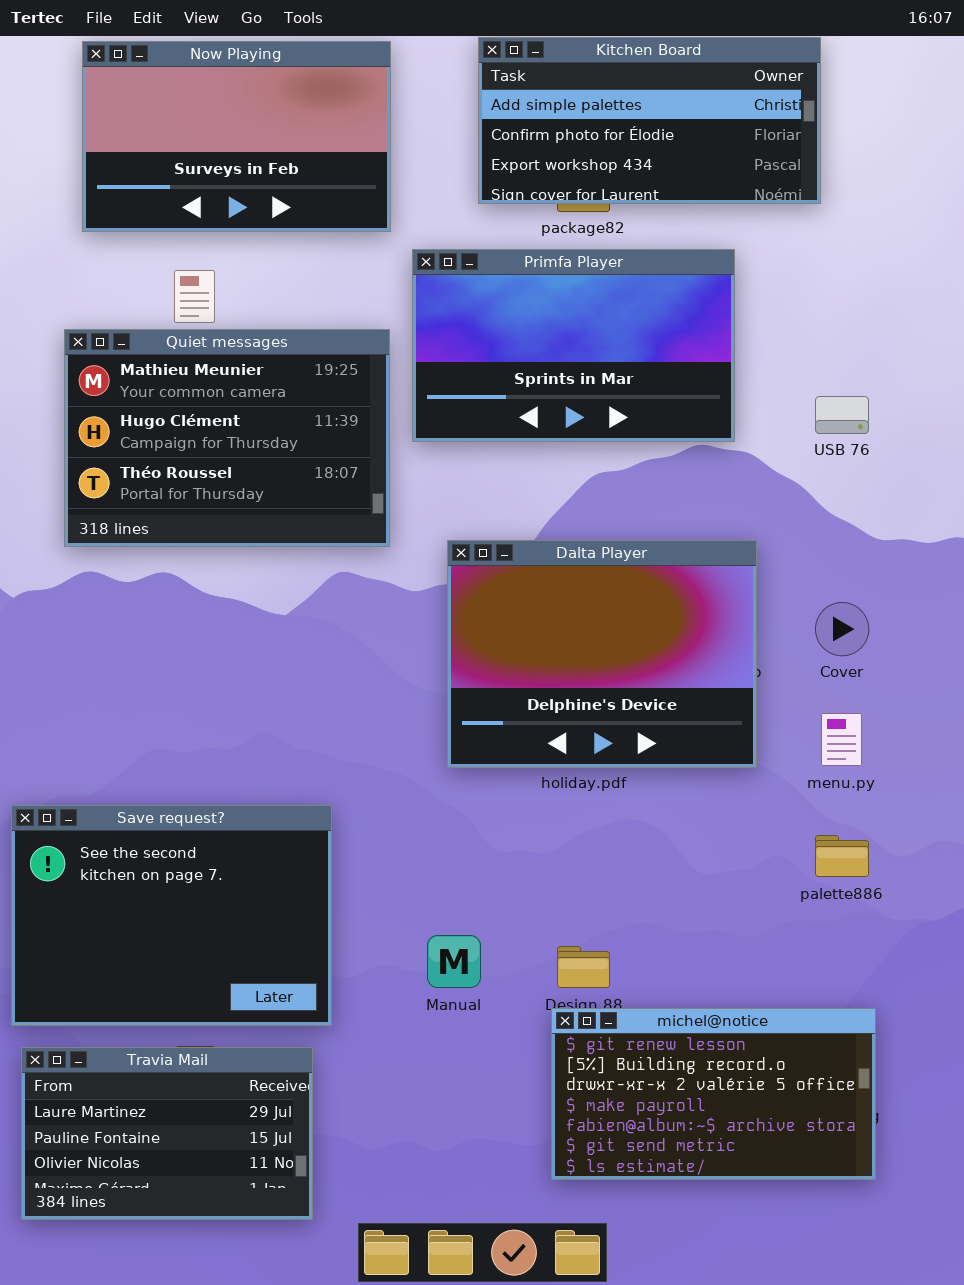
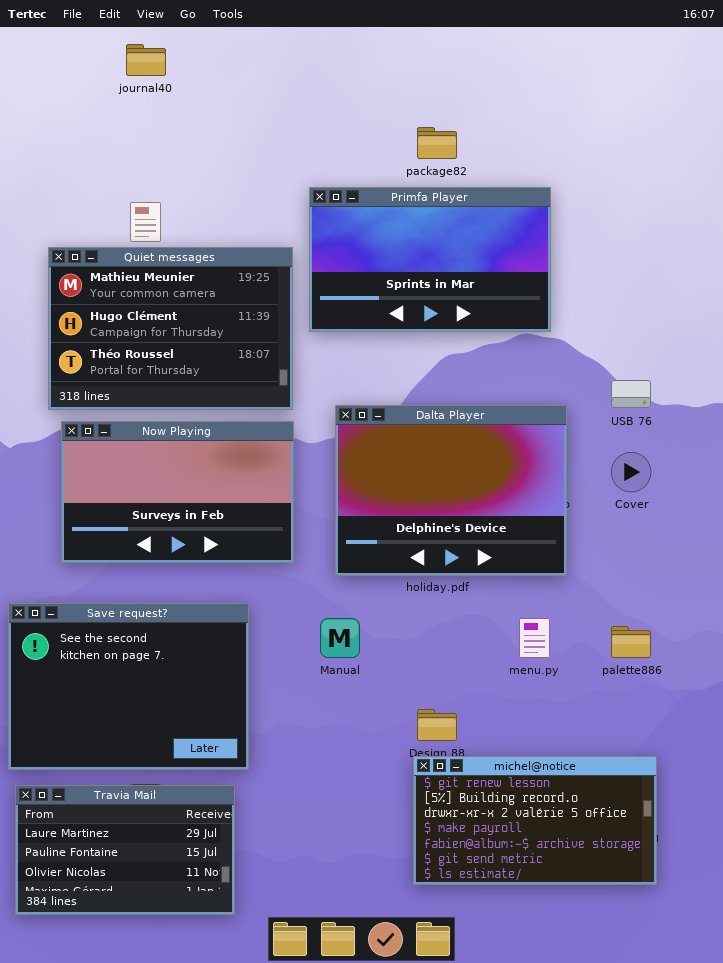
Kitchen Board: [478,37,821,204] -> none, closed
Now Playing: [82,41,391,232] -> [61,421,294,563], moved
USB 76: [815,396,869,434] -> [611,380,651,408], moved
menu.py: [821,713,862,766] -> [519,618,550,658], moved
Manual: [427,935,481,988] -> [320,618,360,658], moved

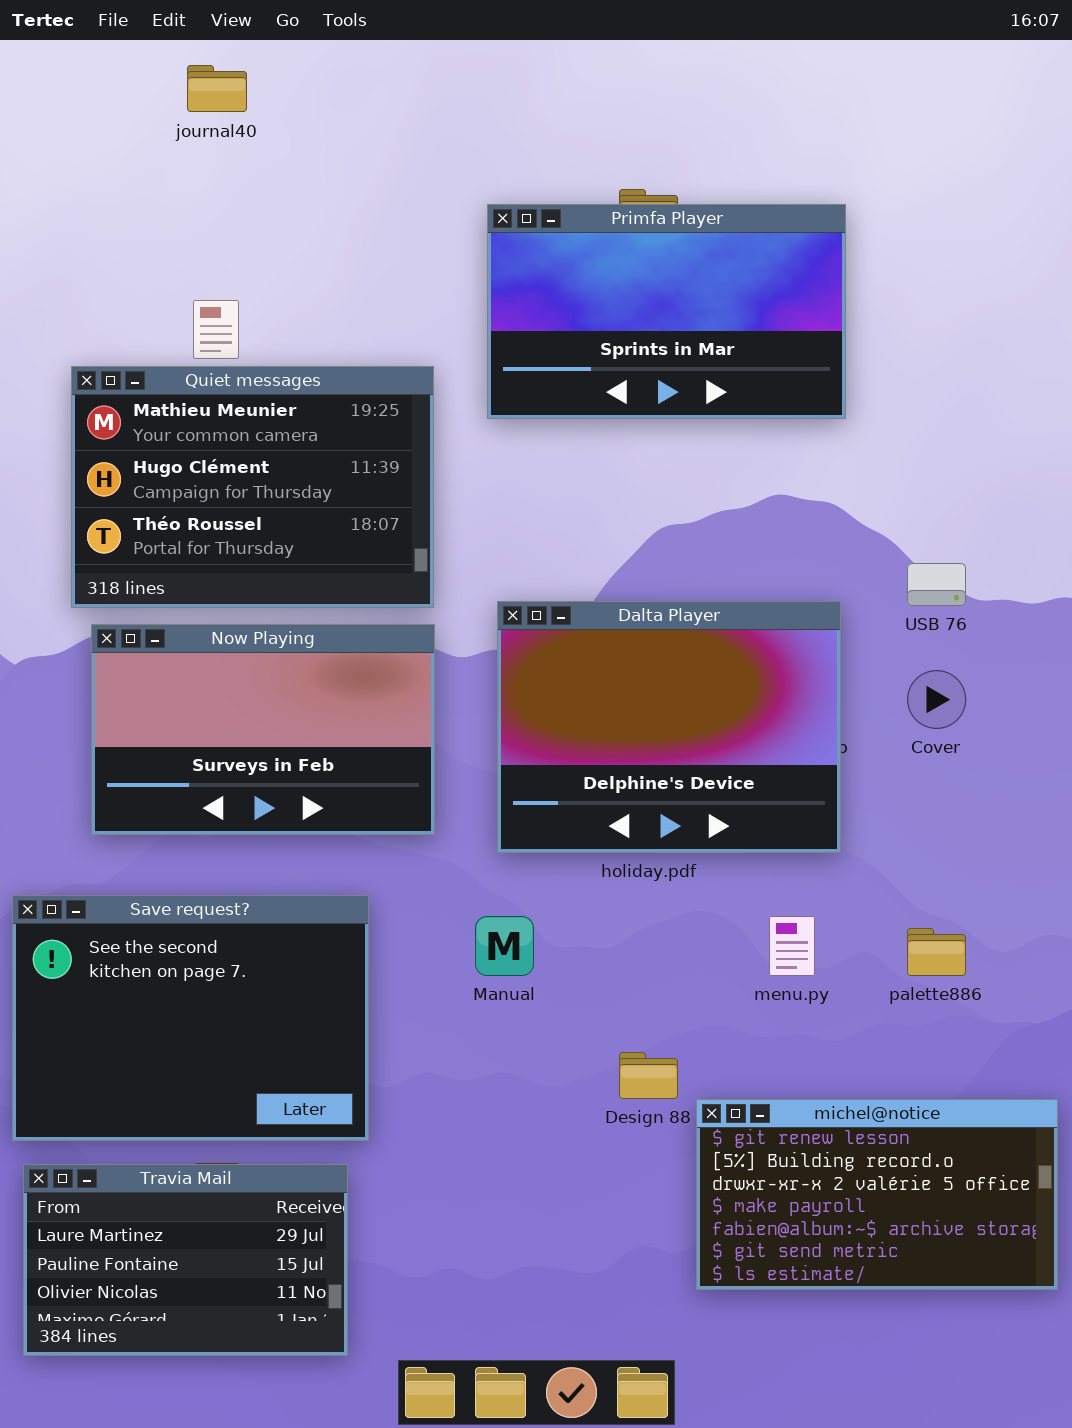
Primfa Player: [309,187,551,332] -> [487,204,846,419], moved
michel@notice: [413,756,657,885] -> [696,1099,1058,1290], moved

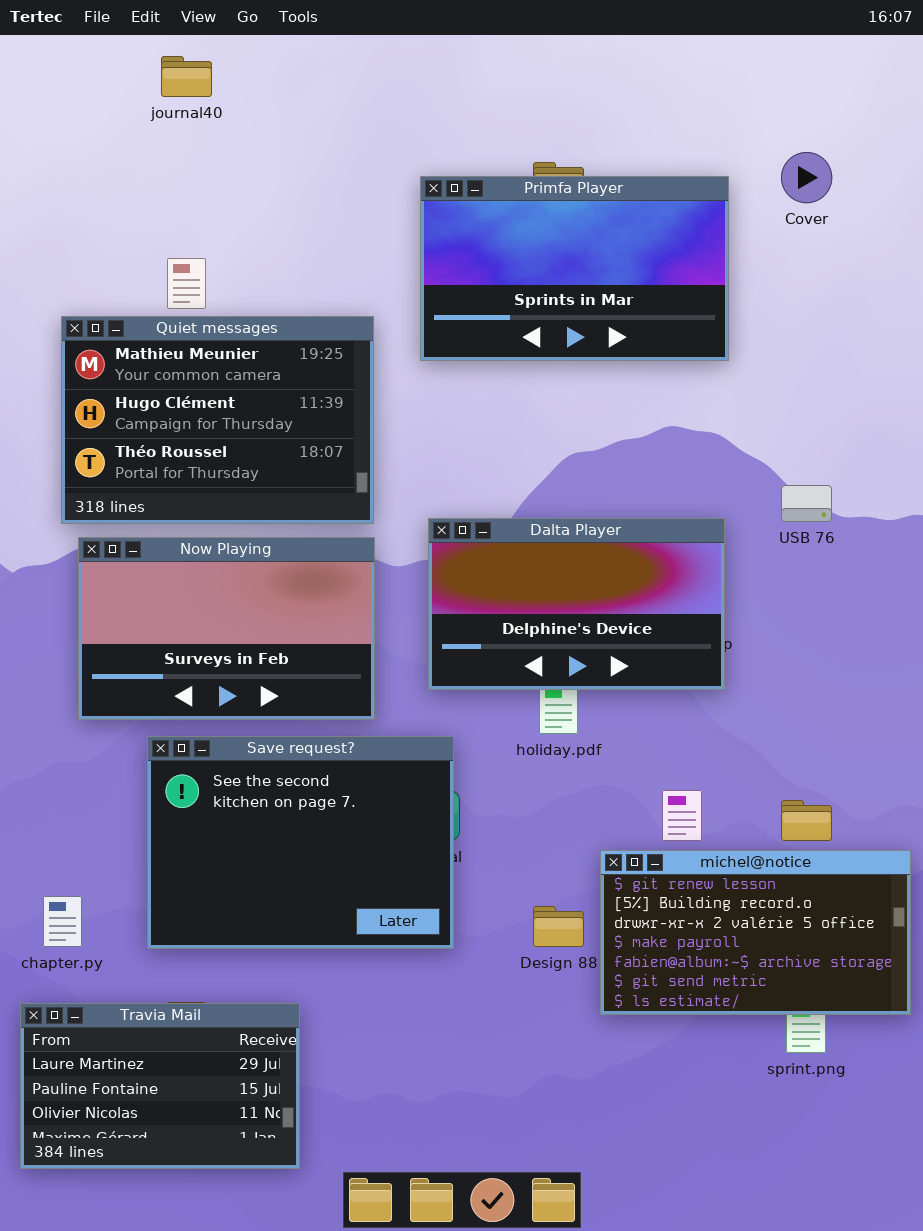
Dalta Player: [497,601,841,853] -> [428,518,725,690], resized
Cover: [907,670,966,729] -> [781,152,832,203], moved
Save request?: [12,895,369,1141] -> [147,736,454,949], moved
michel@notice: [696,1099,1058,1290] -> [600,850,911,1015], moved

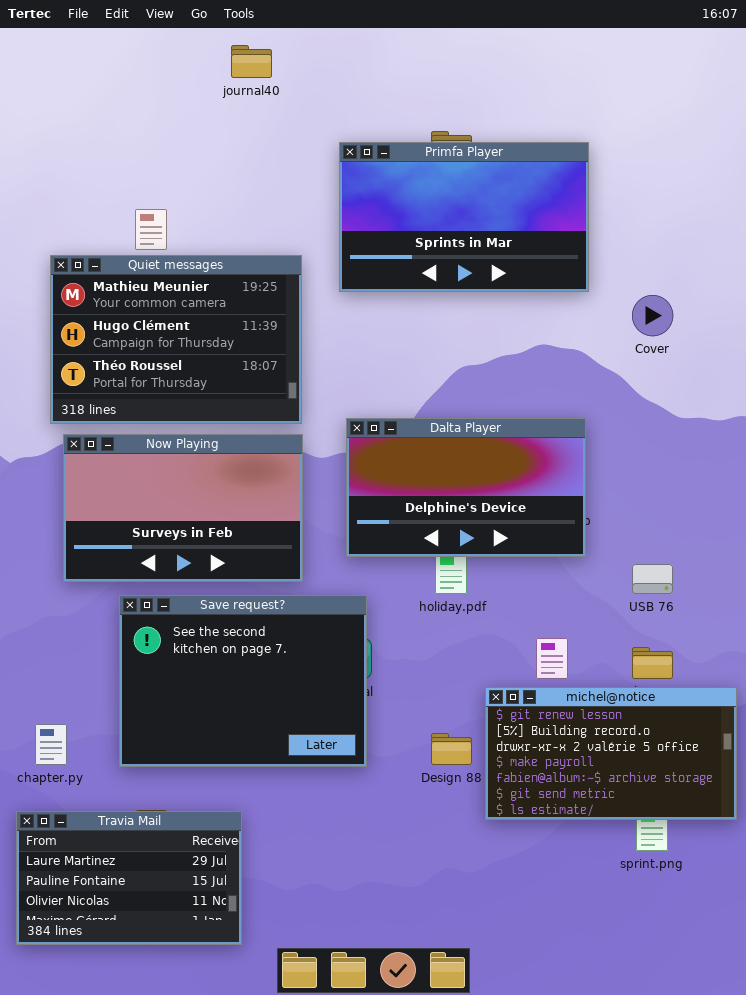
journal40: [161,56,212,97] -> [231,45,272,78], moved
Cover: [781,152,832,203] -> [632,295,673,336], moved
USB 76: [781,485,832,522] -> [632,564,673,594], moved

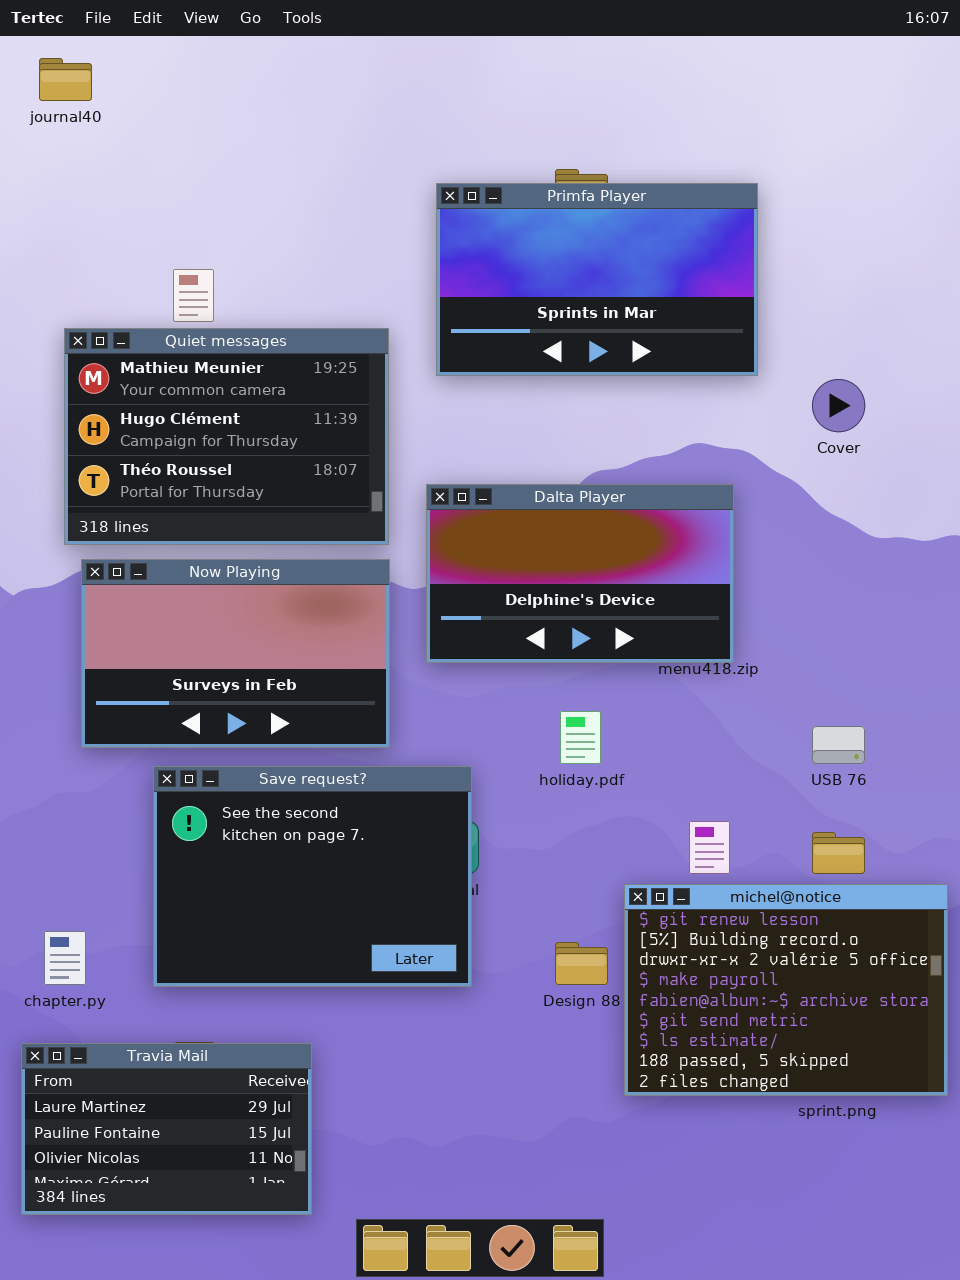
journal40: [231,45,272,78] -> [39,58,92,101], moved
Dalta Player: [346,418,586,557] -> [426,484,734,663], moved
michel@notice: [485,687,737,820] -> [624,884,948,1096], resized

